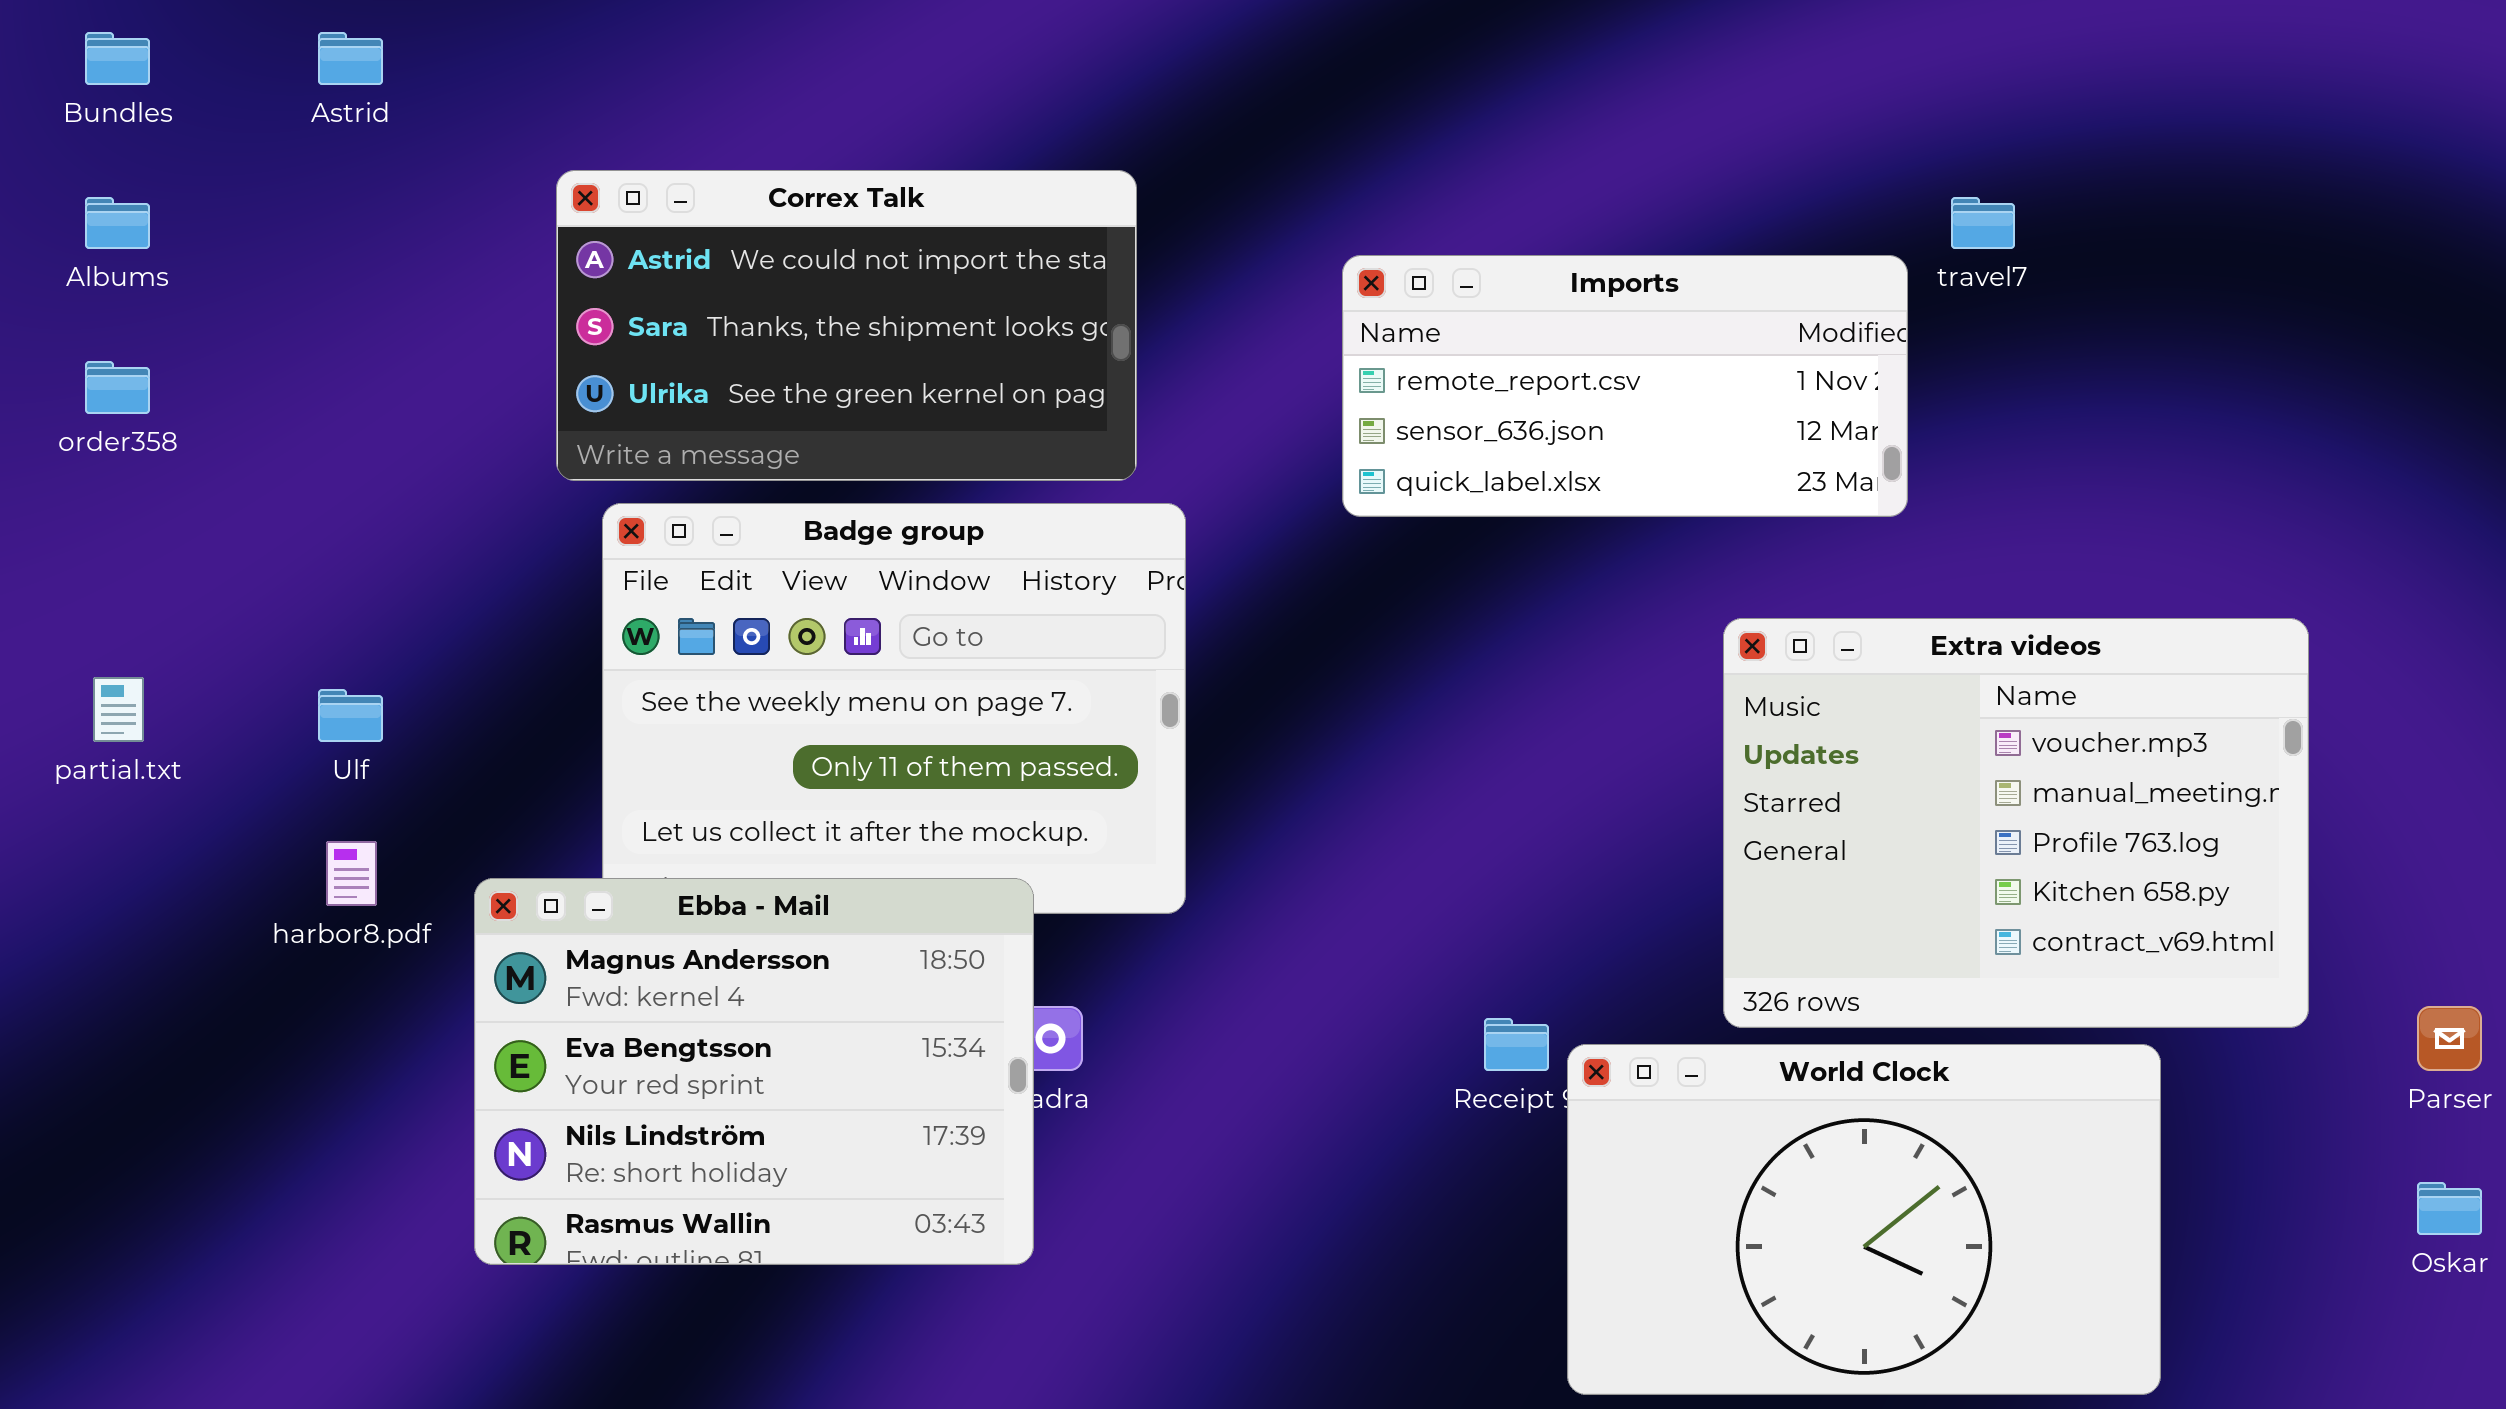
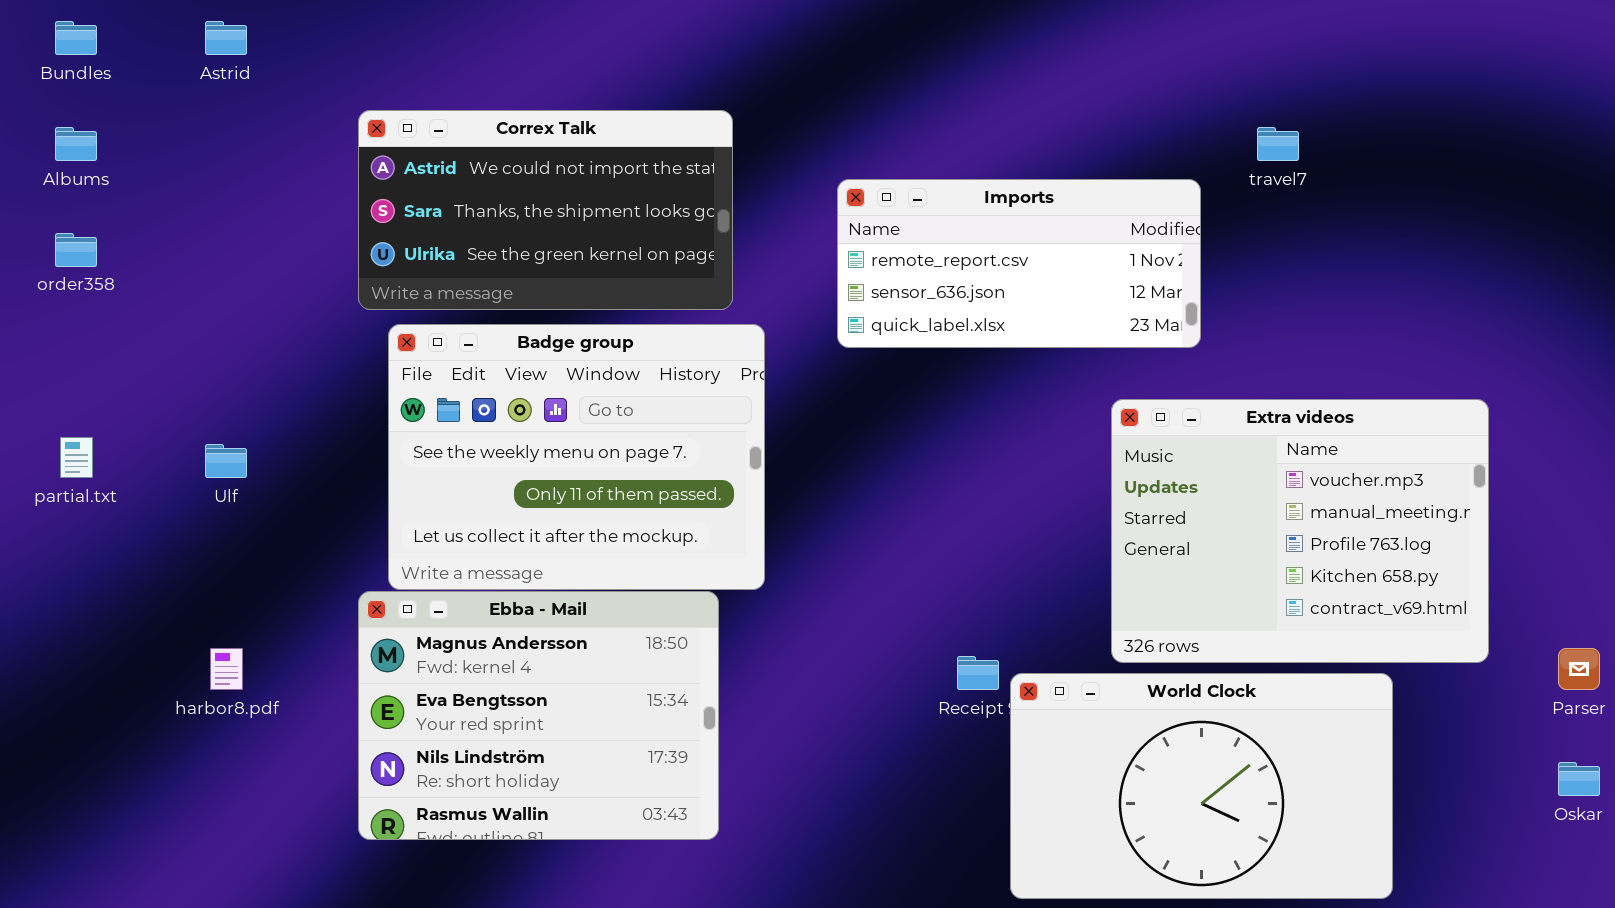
Imports: [1342,255,1908,517] -> [837,179,1201,348], moved
harbor8.pdf: [326,841,377,906] -> [210,648,243,690], moved
Ebba - Mail: [474,878,1034,1265] -> [358,591,719,840], moved

